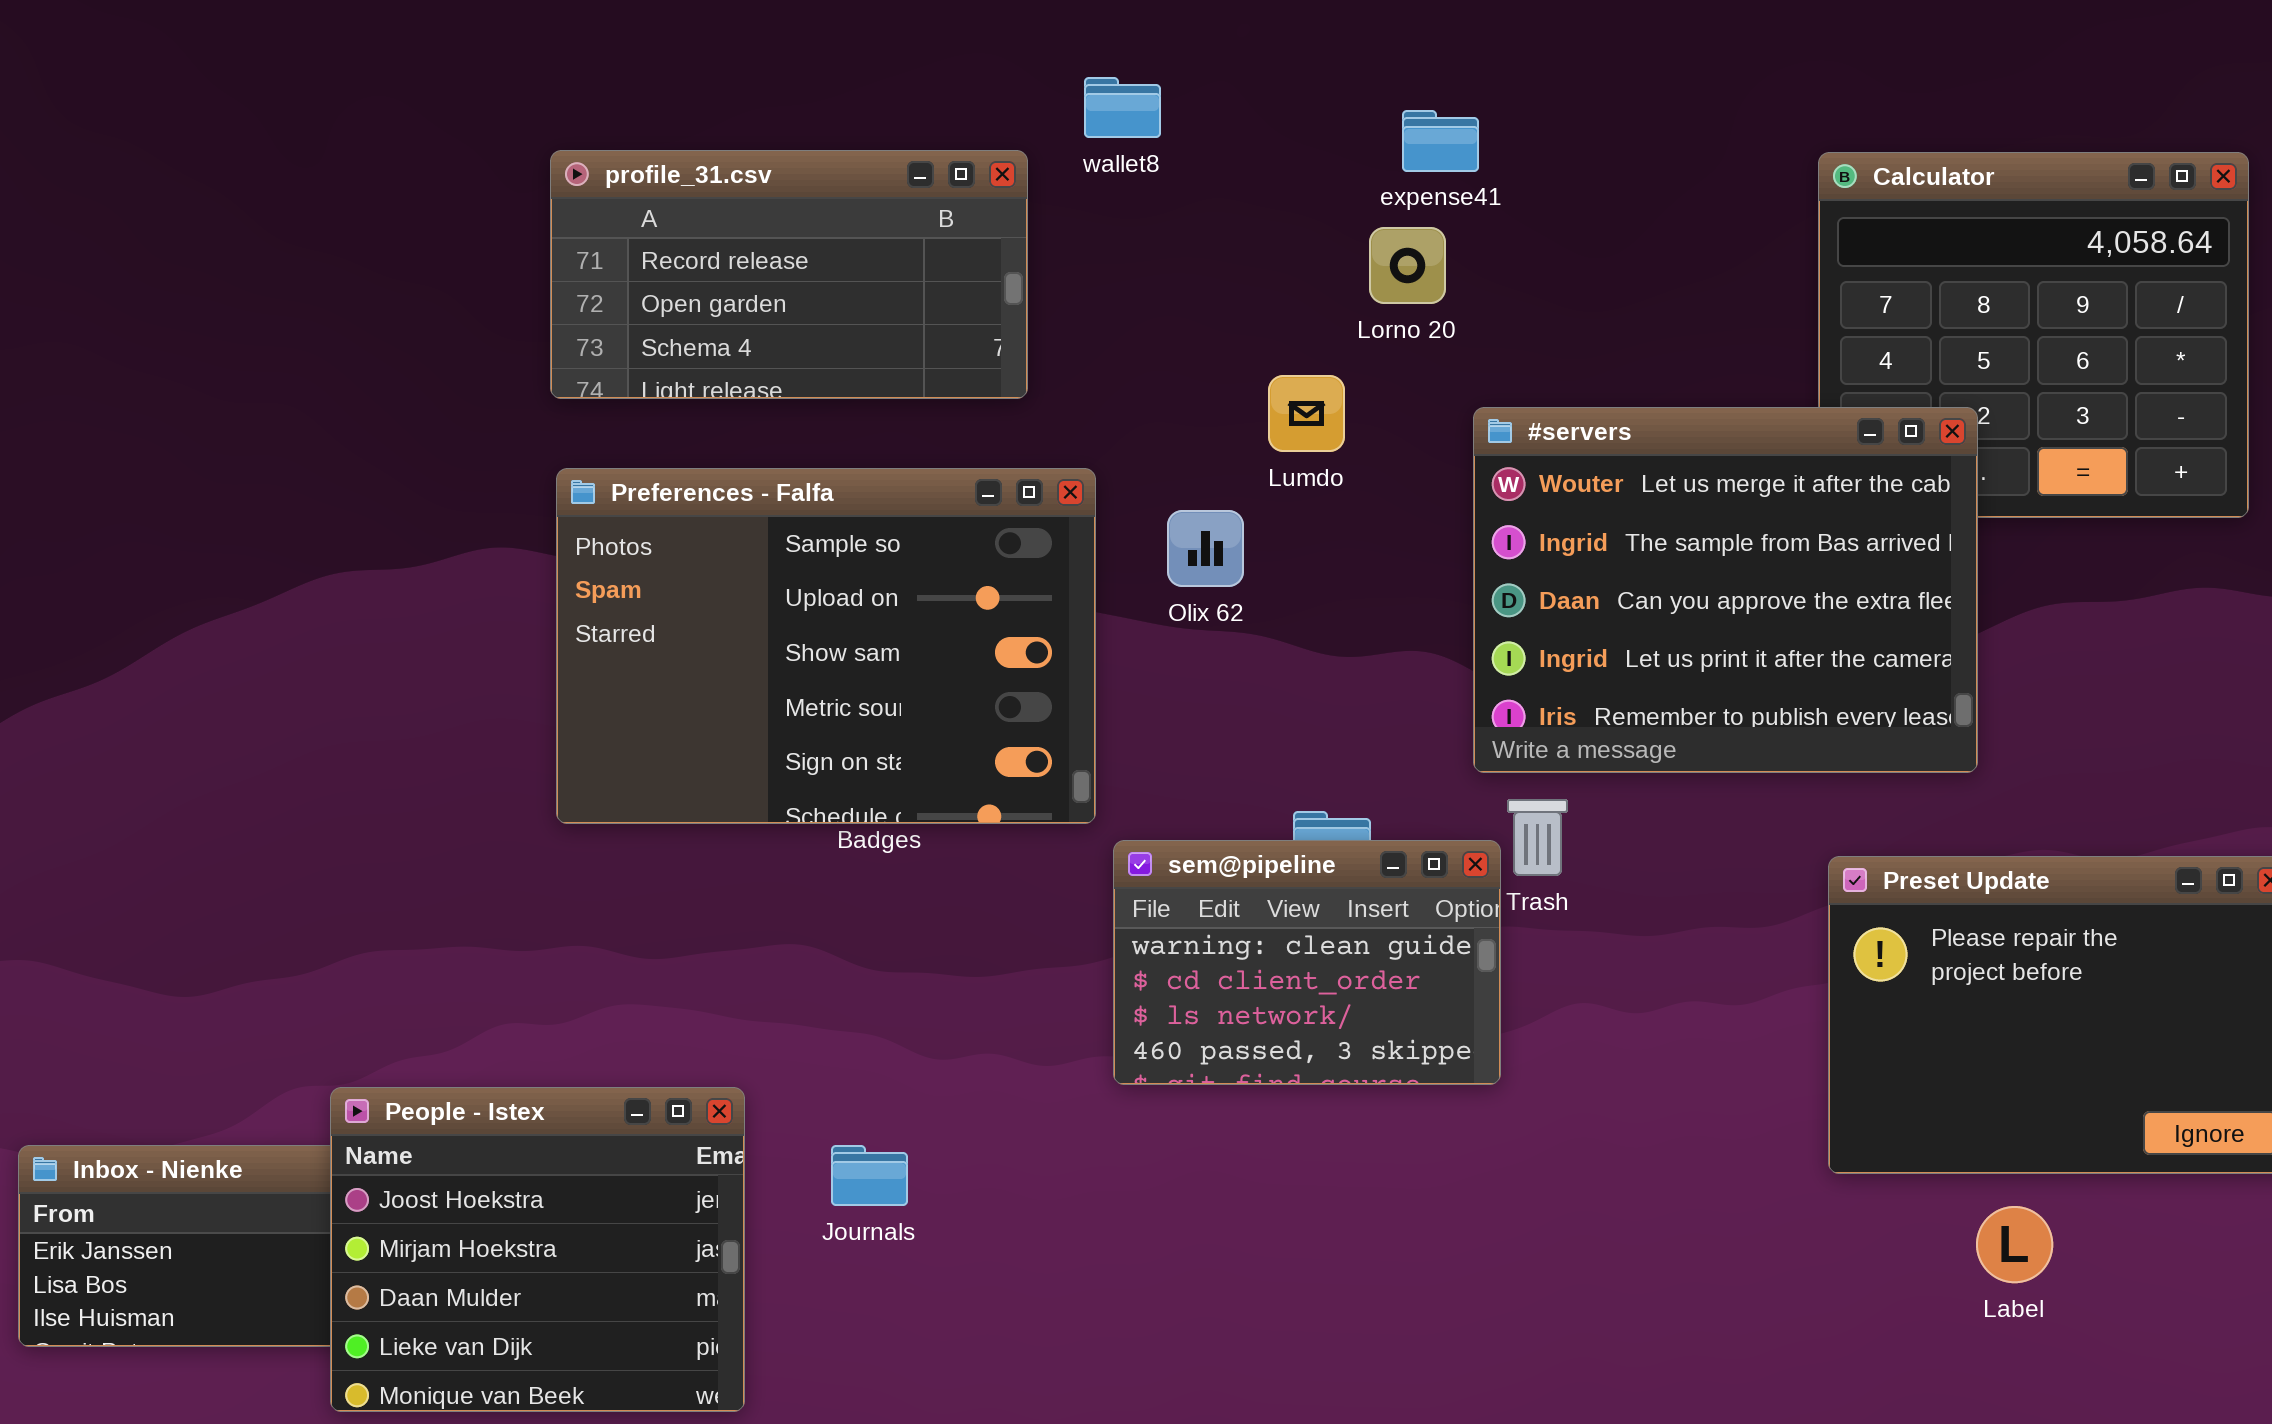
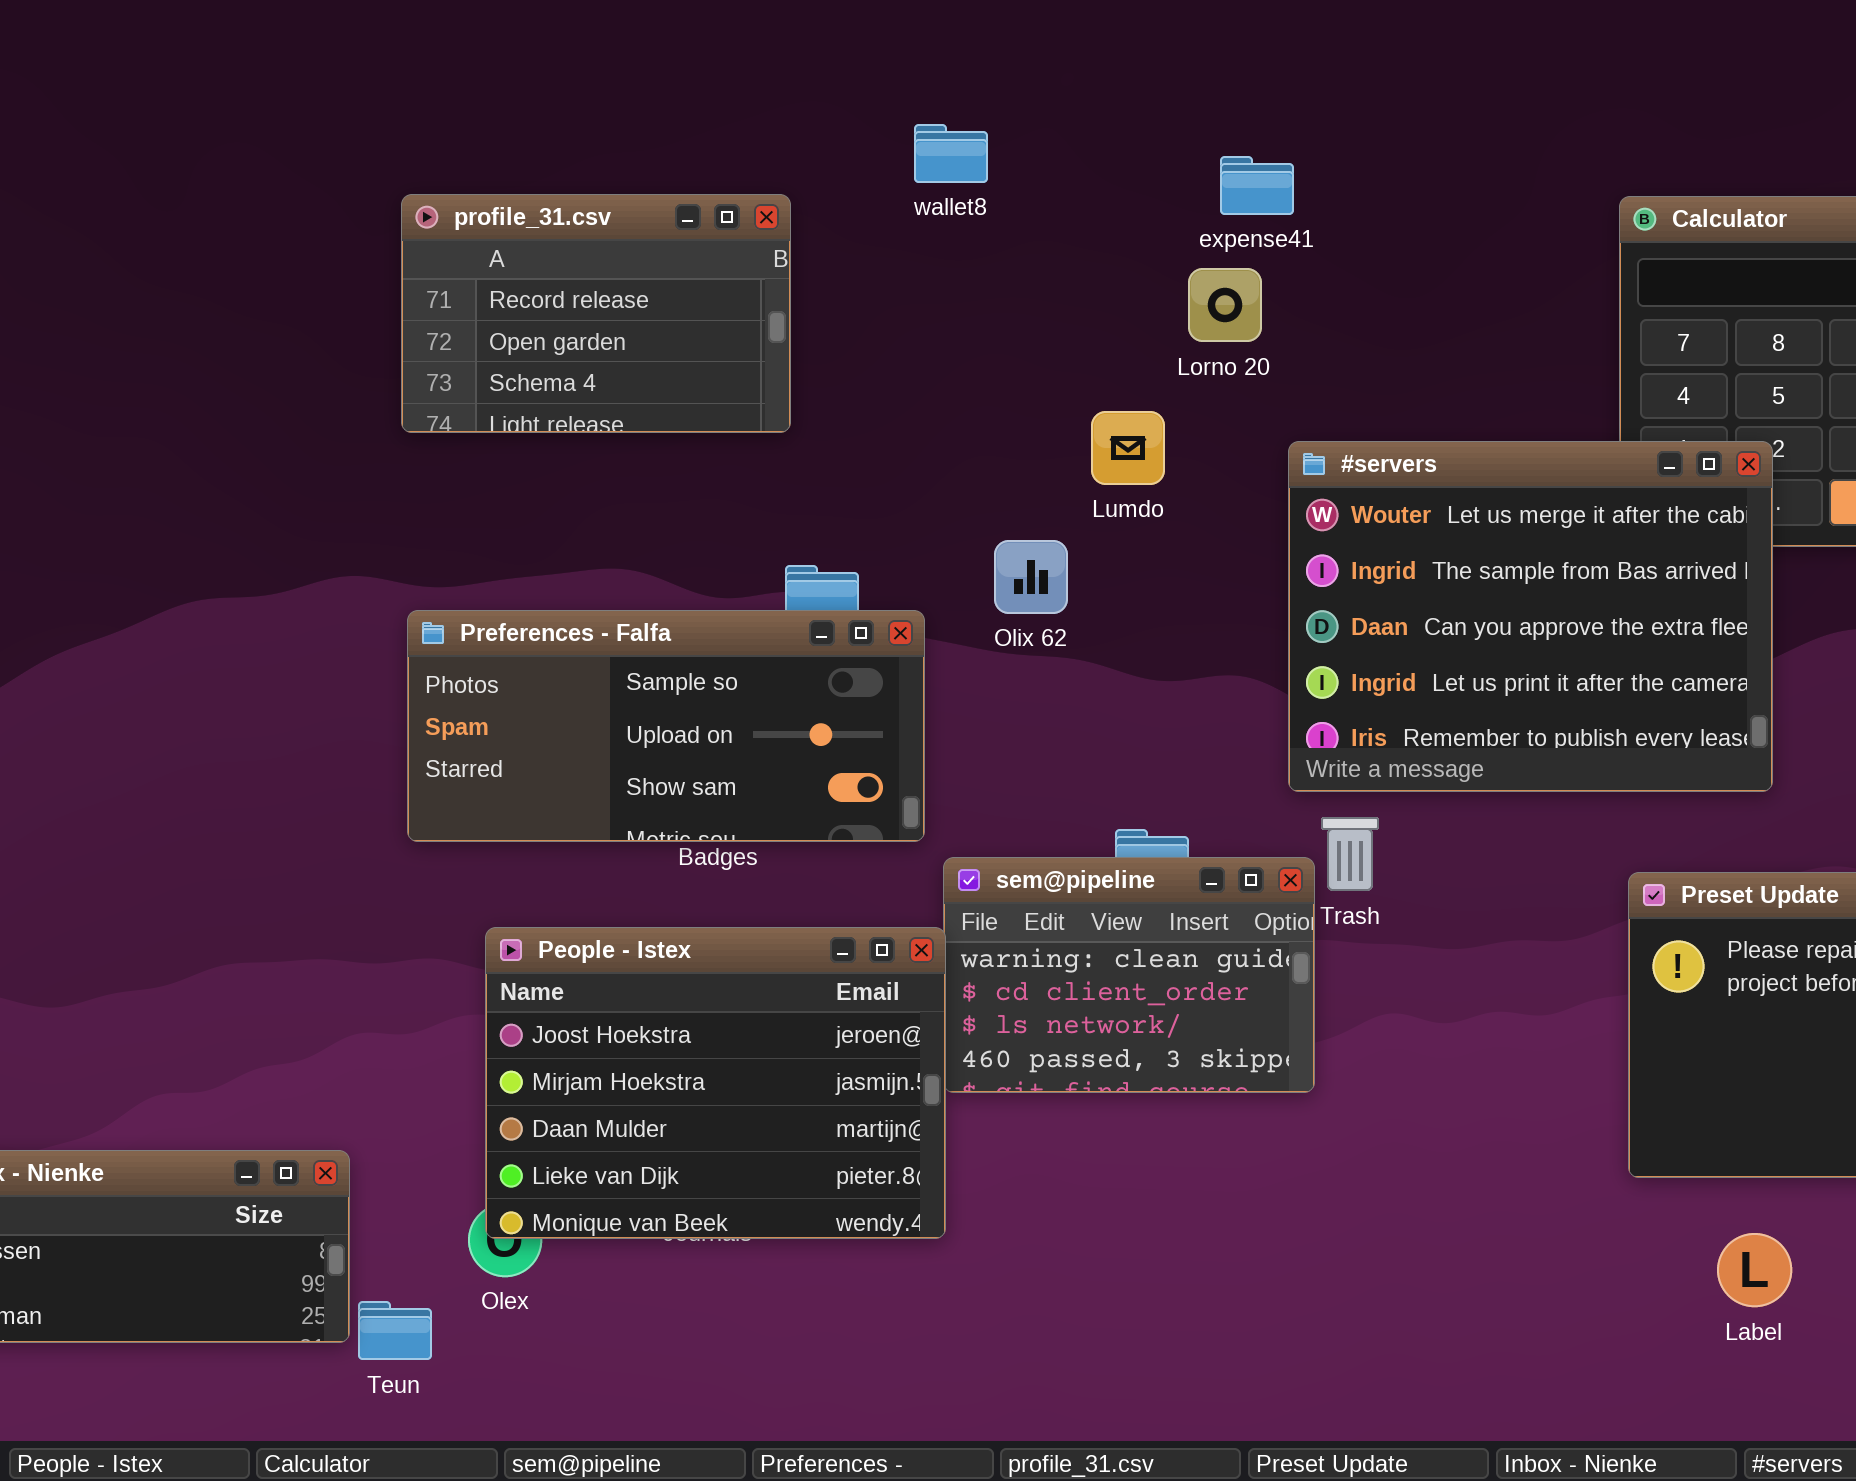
profile_31.csv: [550,150,1028,399] -> [401,194,791,433], resized
Preferences - Falfa: [556,468,1096,824] -> [407,610,925,842], resized
People - Istex: [330,1087,745,1412] -> [485,927,946,1239], moved, resized
Label: [1976,1206,2053,1283] -> [1717,1233,1792,1307], moved

